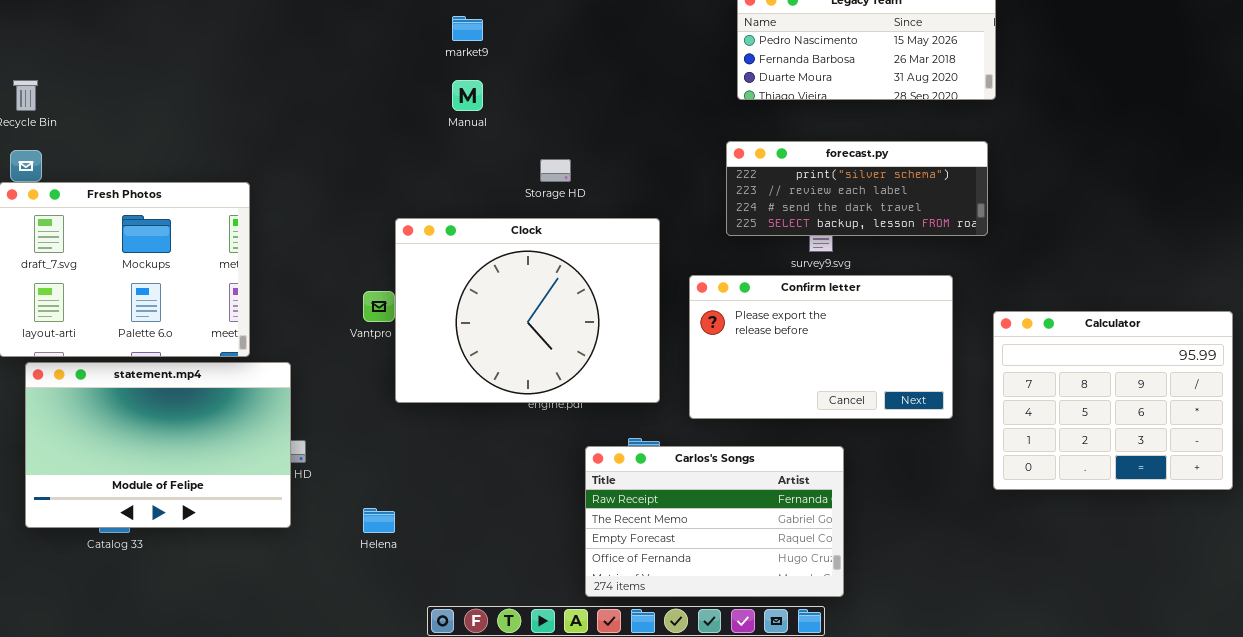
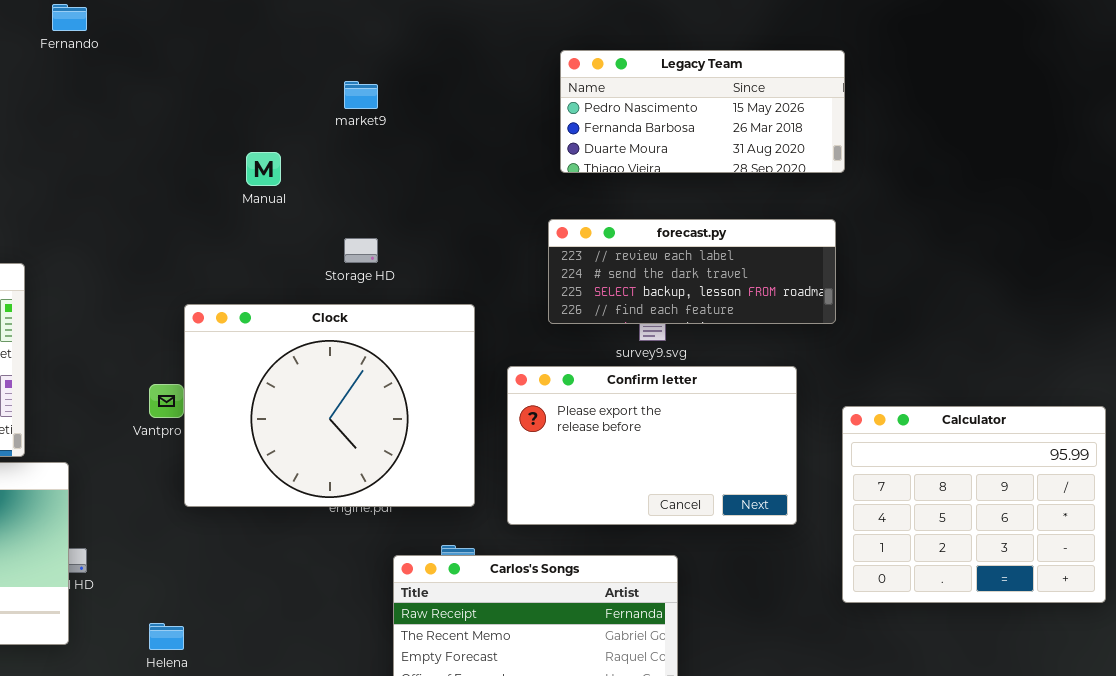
market9: [452,16,483,41] -> [344,81,378,109], moved
forecast.py: [726,141,988,236] -> [548,219,836,324], scrolled down 1 row

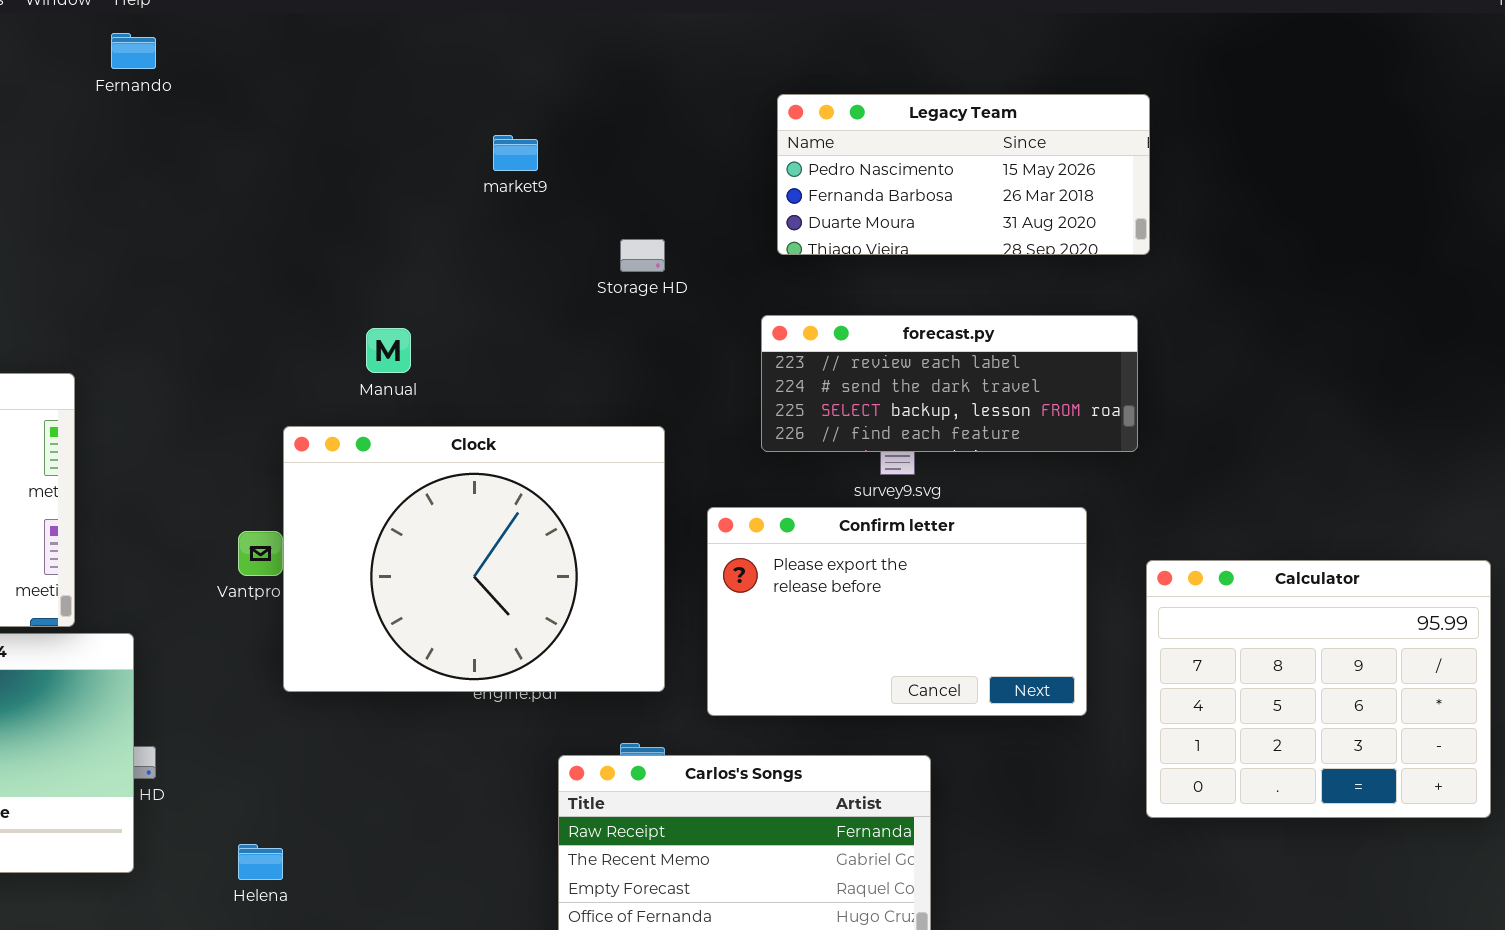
Manual: [246,152,281,186] -> [366,328,411,373], moved
Storage HD: [344,238,378,263] -> [620,239,665,272], moved

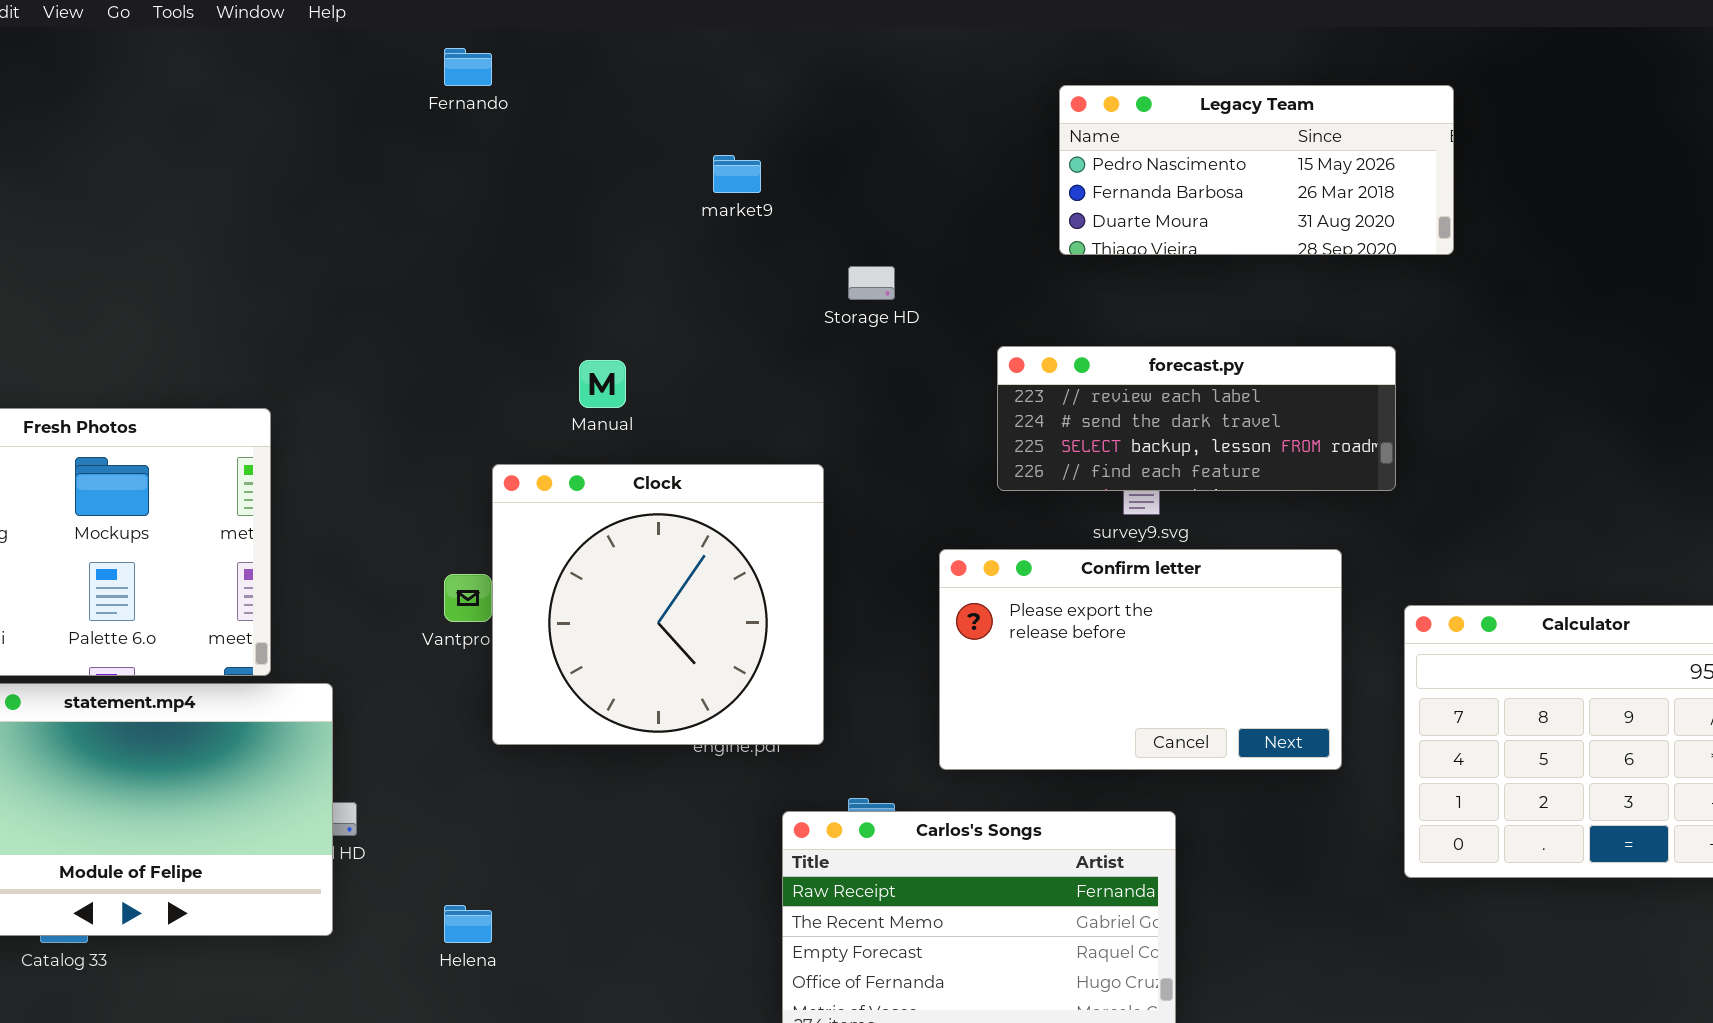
Fernando: [111,33,156,69] -> [444,48,492,86], moved
Legacy Team: [777,94,1150,255] -> [1059,85,1454,255], moved
Clock: [283,426,665,692] -> [492,464,824,745], resized

